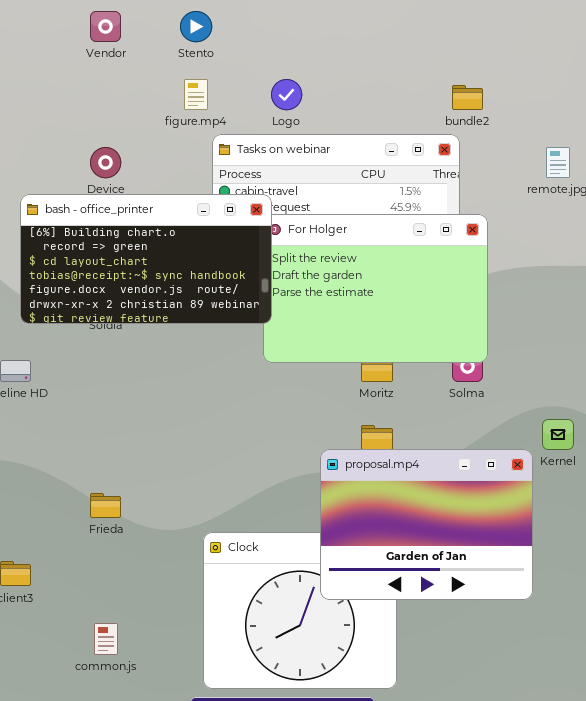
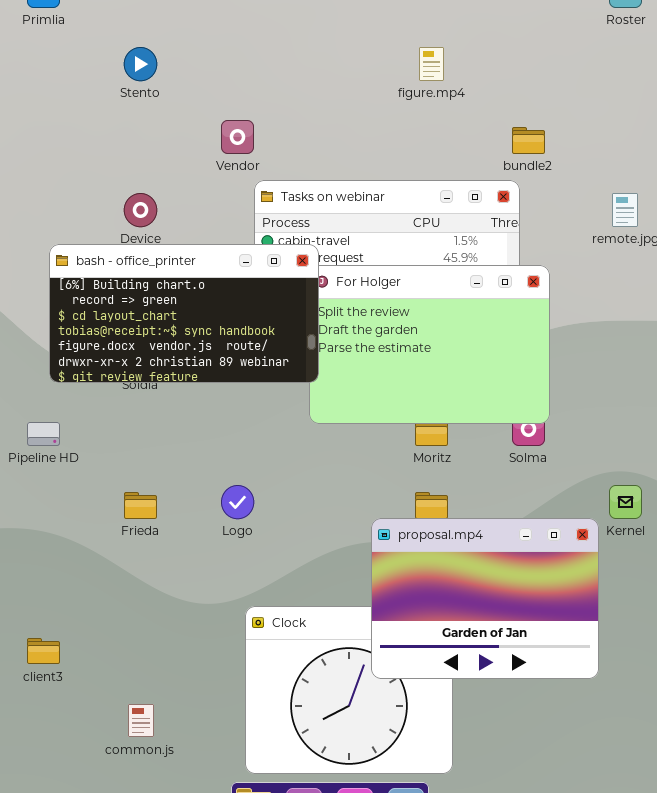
Vendor: [90,11,121,42] -> [221,120,254,154], moved
Stento: [180,11,212,42] -> [124,47,157,81], moved
figure.mp4: [184,79,208,110] -> [419,47,444,81], moved
Logo: [271,79,302,110] -> [221,485,254,519], moved
Frieda: [90,493,121,518] -> [124,492,157,519], moved

